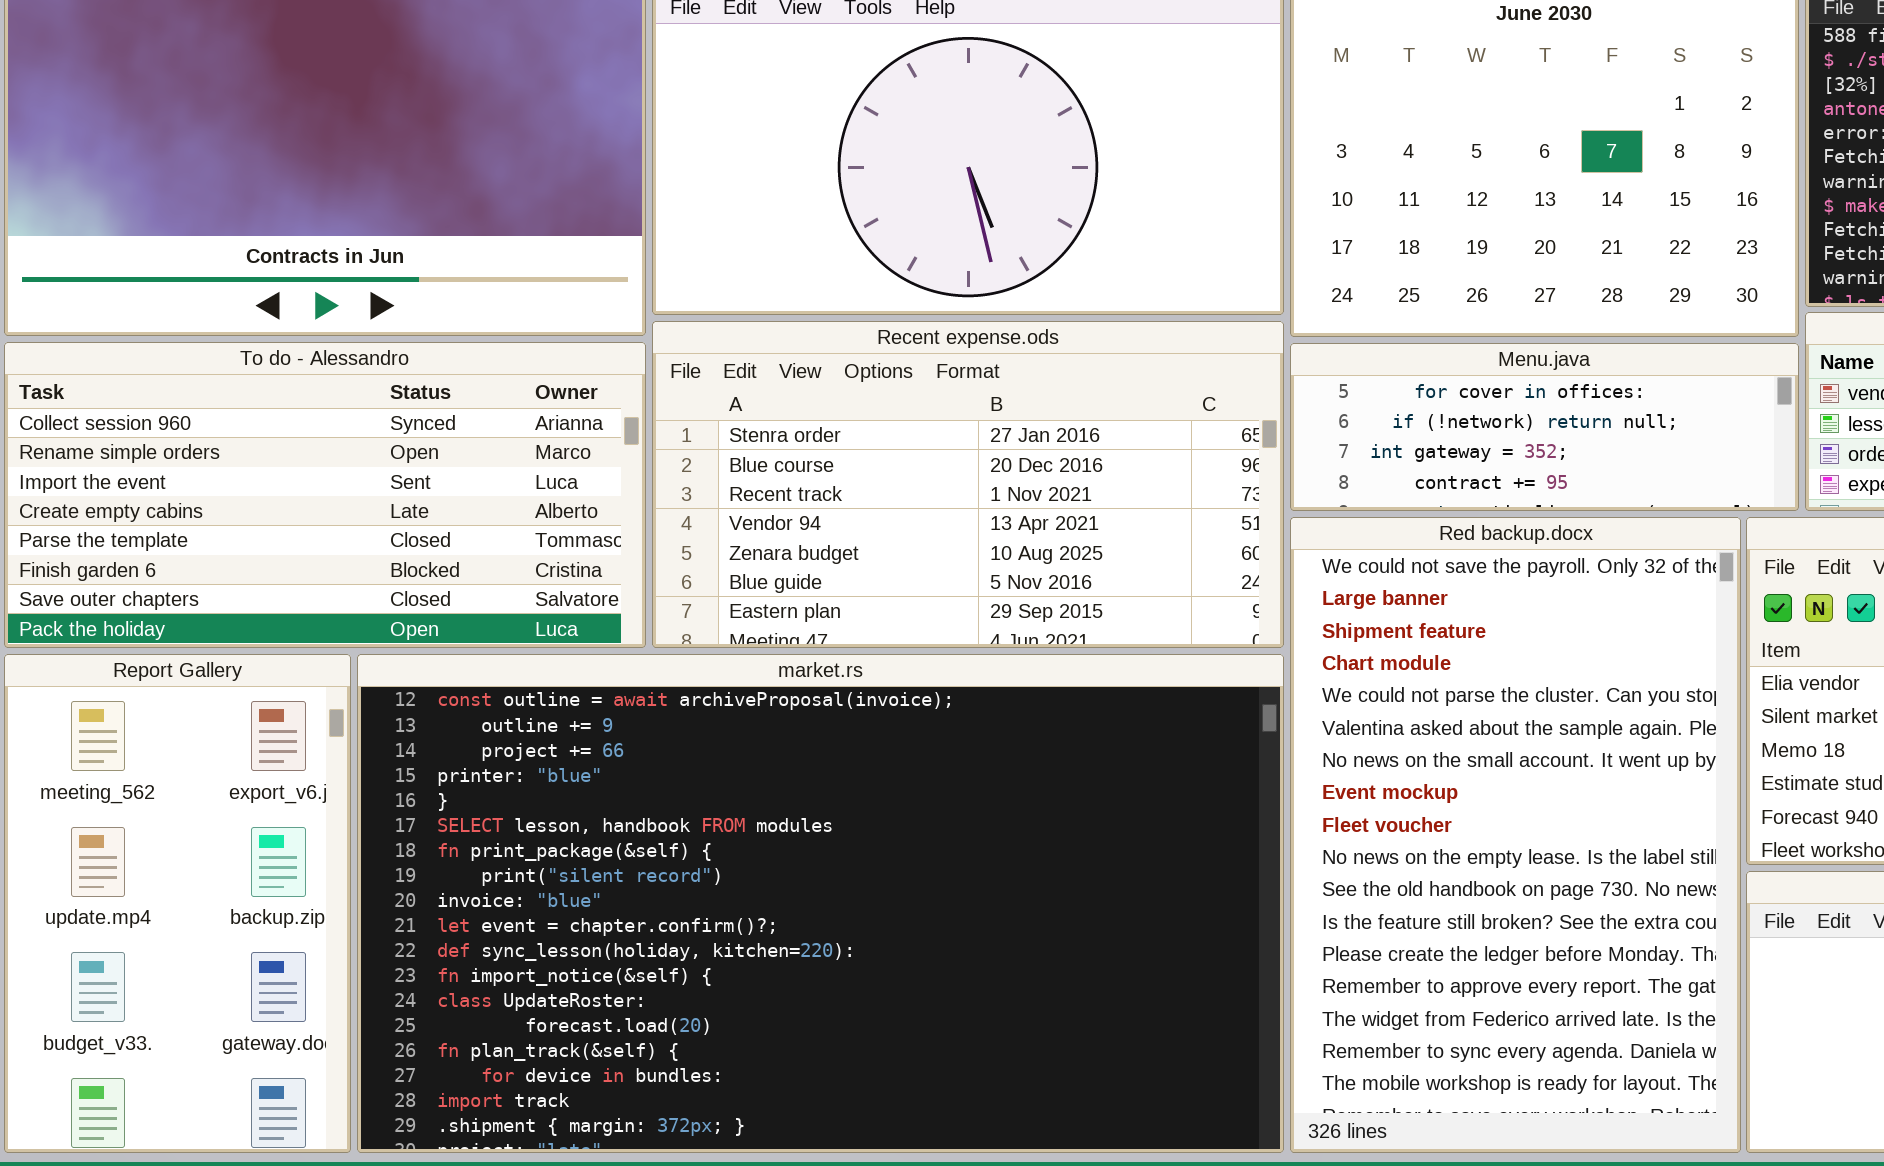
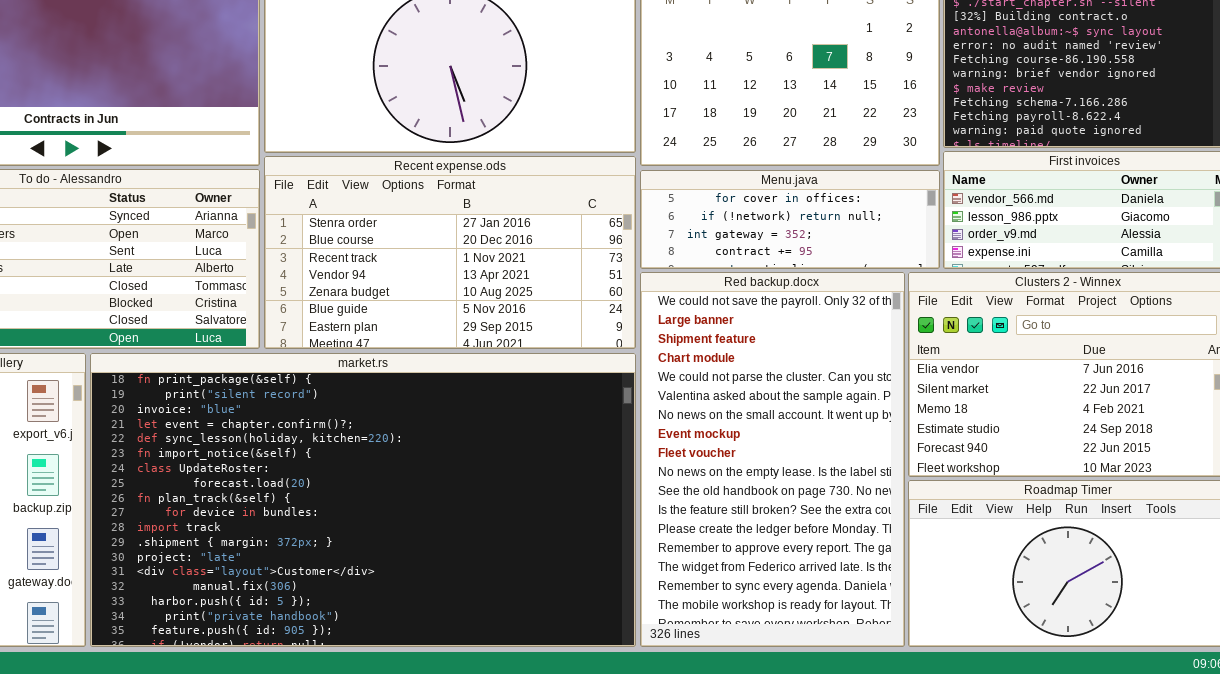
market.rs: [357,654,1284,1153] -> [90,353,636,647], scrolled down 6 rows

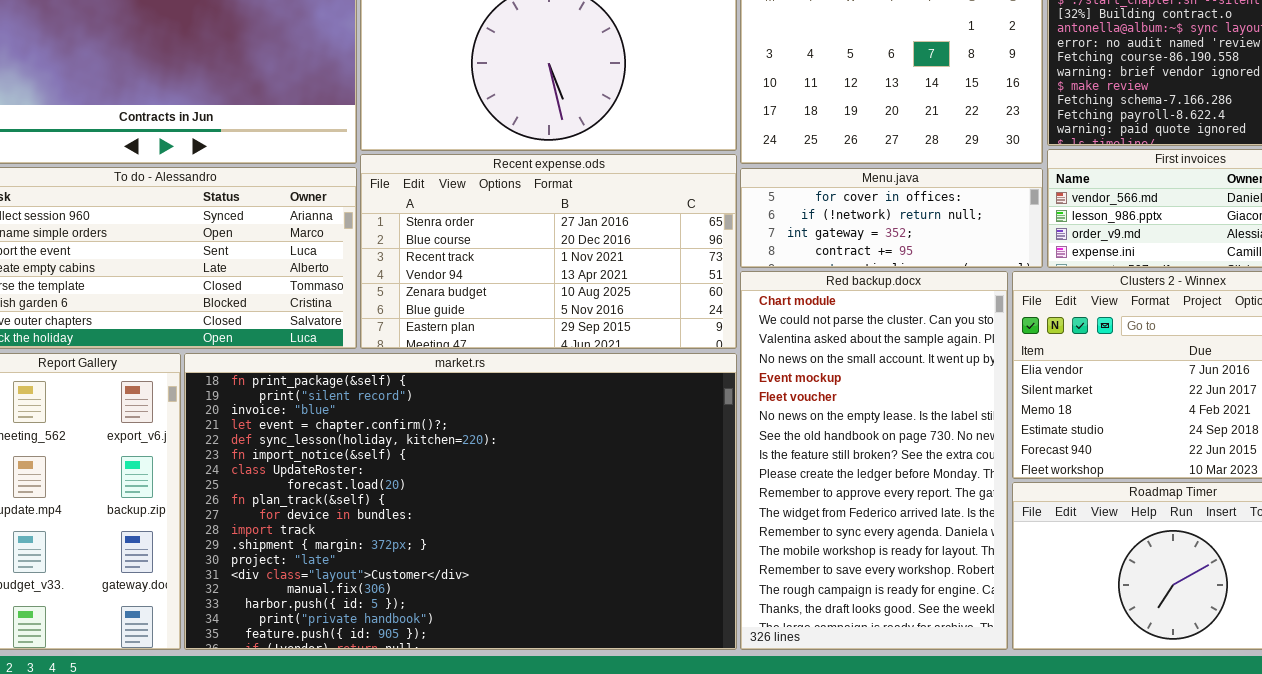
Red backup.docx: [640,272,905,647] -> [740,271,1008,650], scrolled down 3 rows

